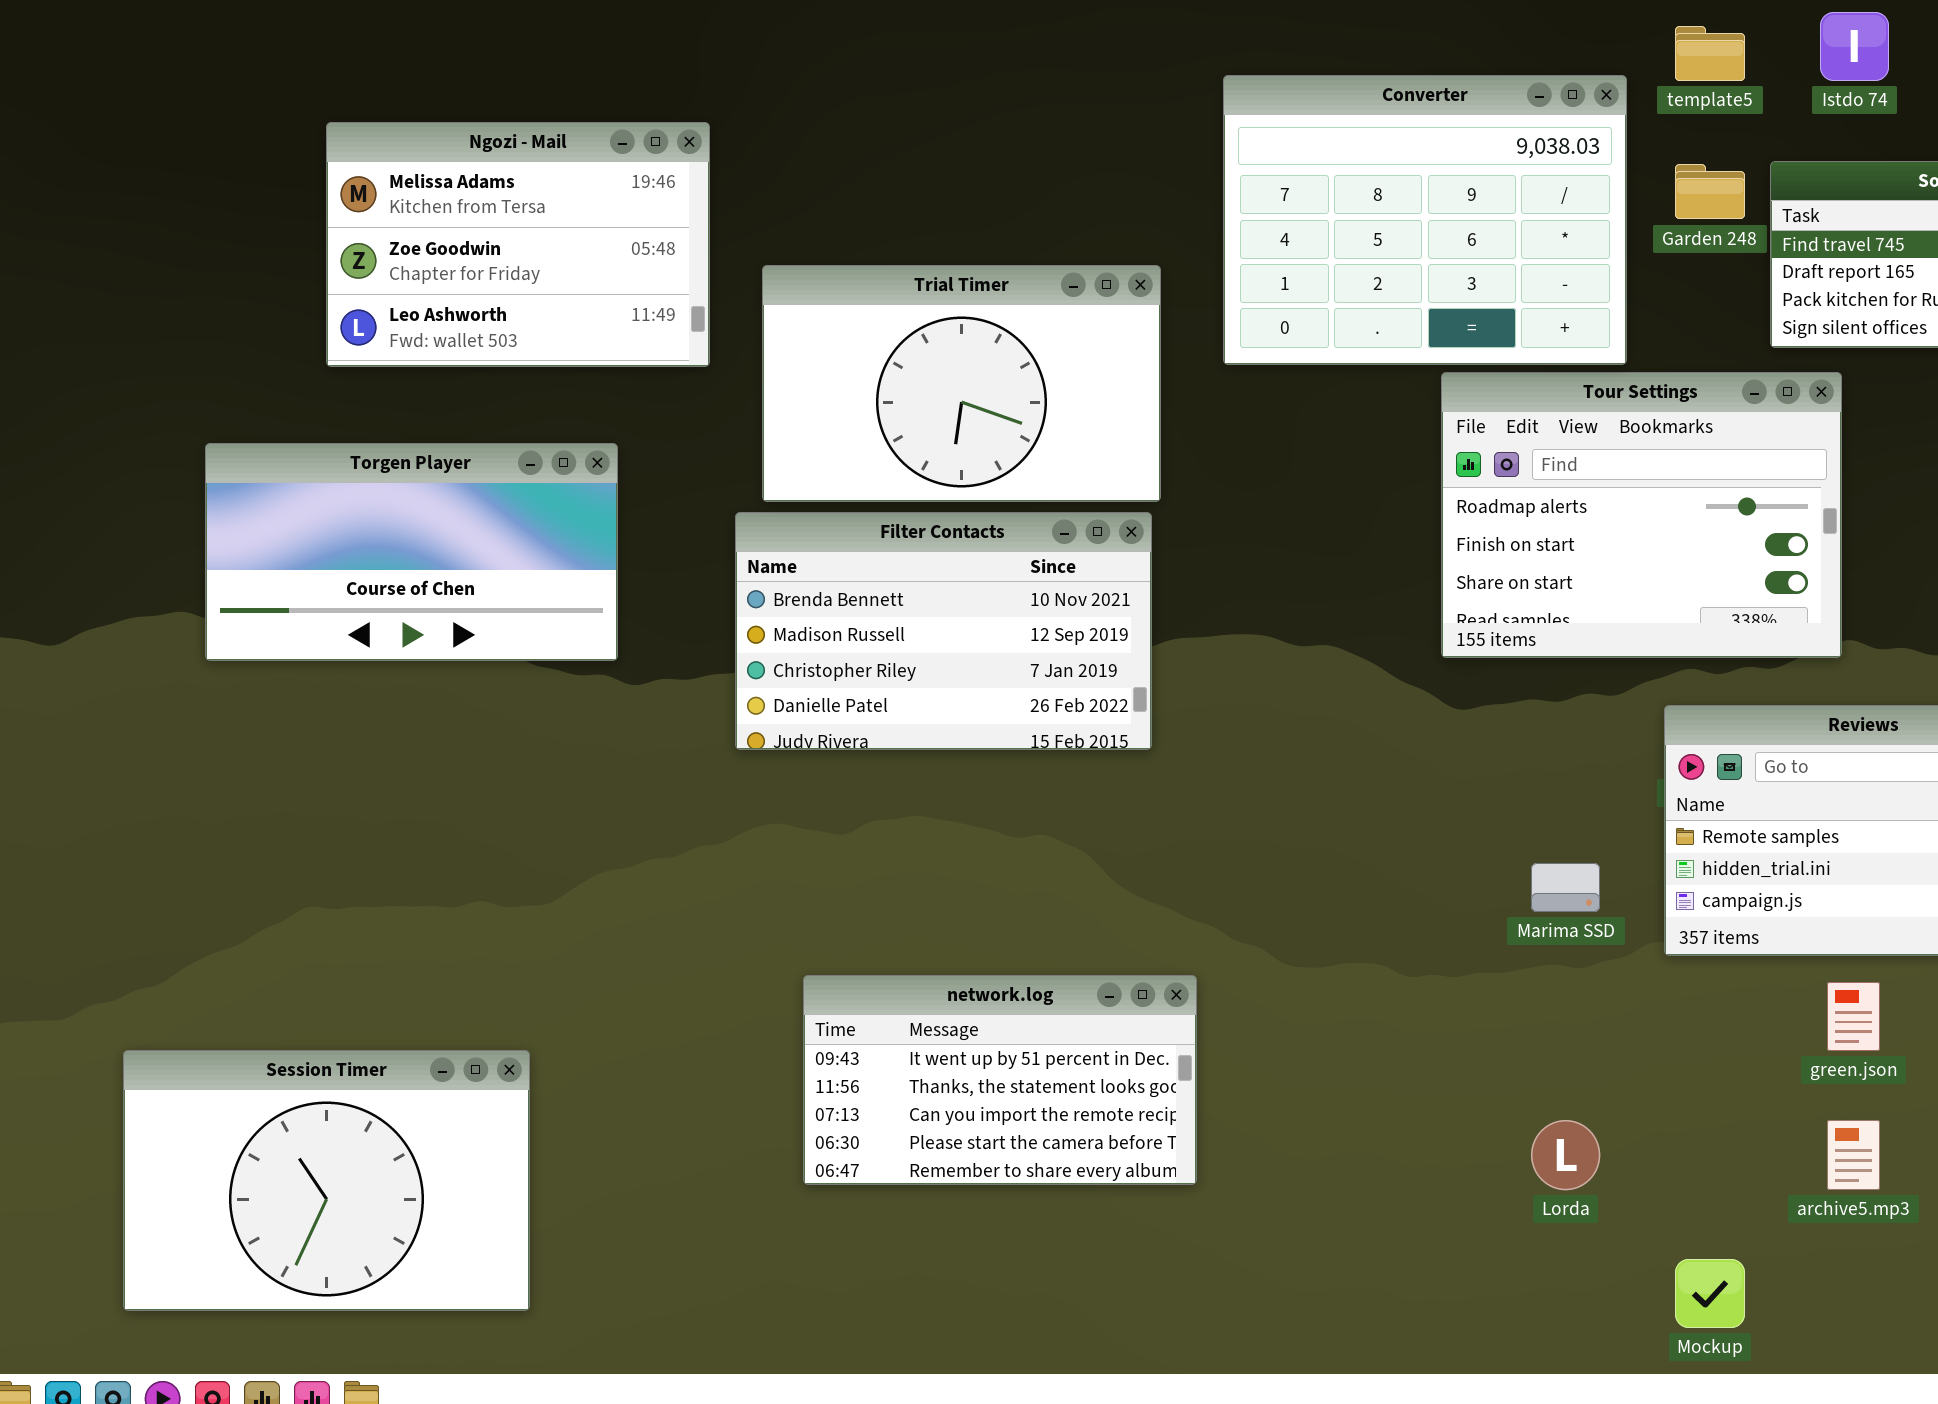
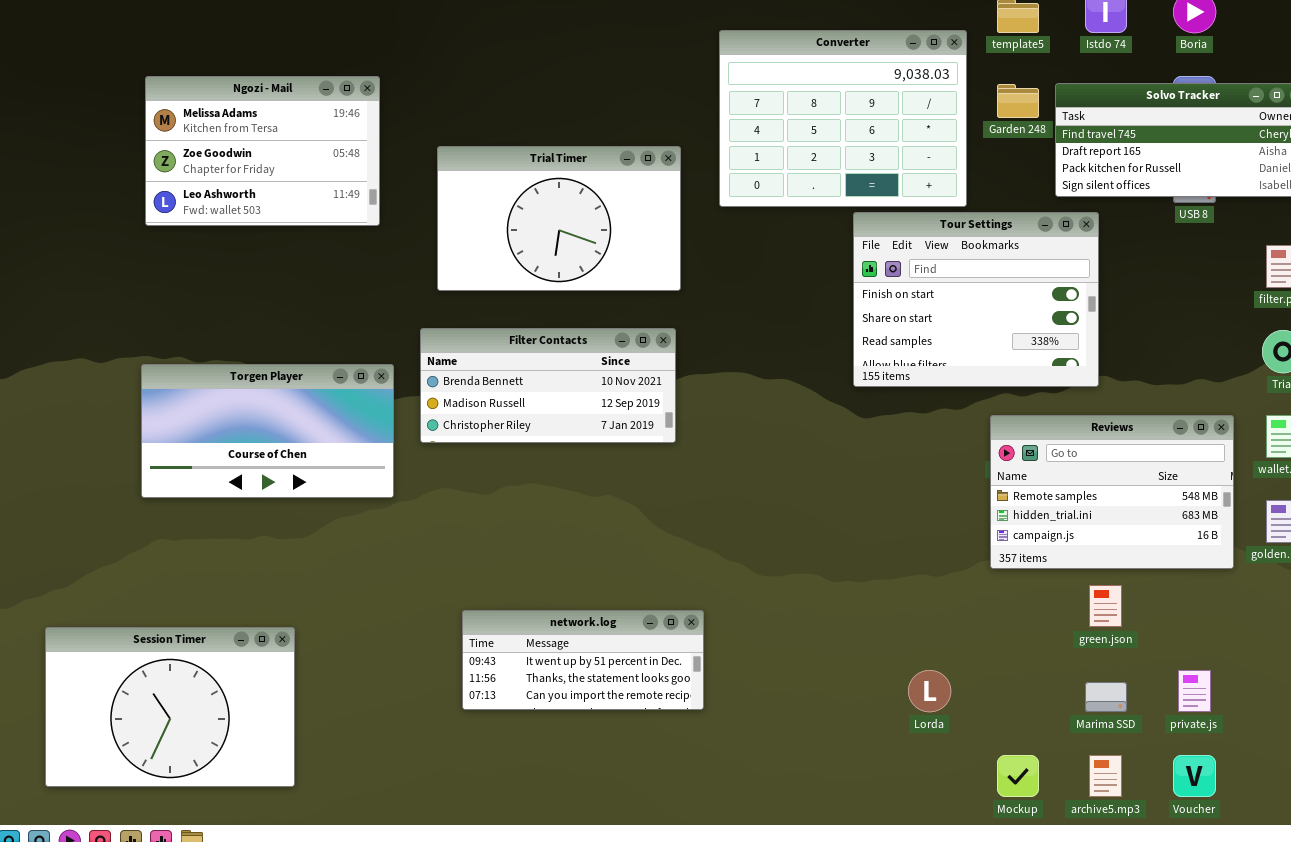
Ngozi - Mail: [326,122,710,367] -> [145,76,380,226], moved
Tour Settings: [1441,372,1842,658] -> [853,212,1099,387], scrolled down 1 row
Torgen Player: [205,443,618,661] -> [141,364,394,498], moved
Filter Contacts: [735,512,1152,750] -> [420,328,676,443], resized
Marima SSD: [1531,863,1600,912] -> [1085,682,1127,712], moved
network.log: [803,975,1197,1185] -> [462,610,704,710], resized
archive5.mp3: [1827,1120,1880,1190] -> [1089,755,1122,797], moved

